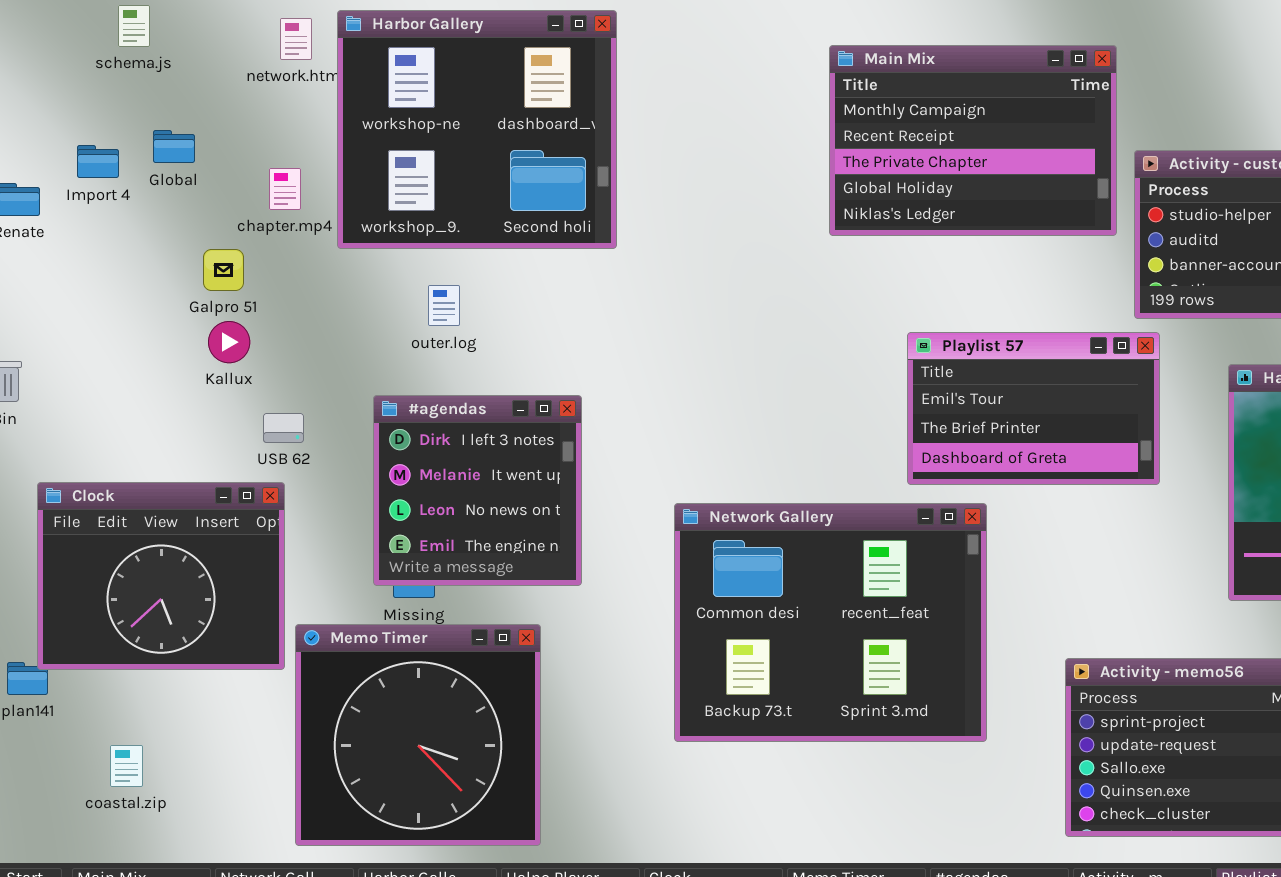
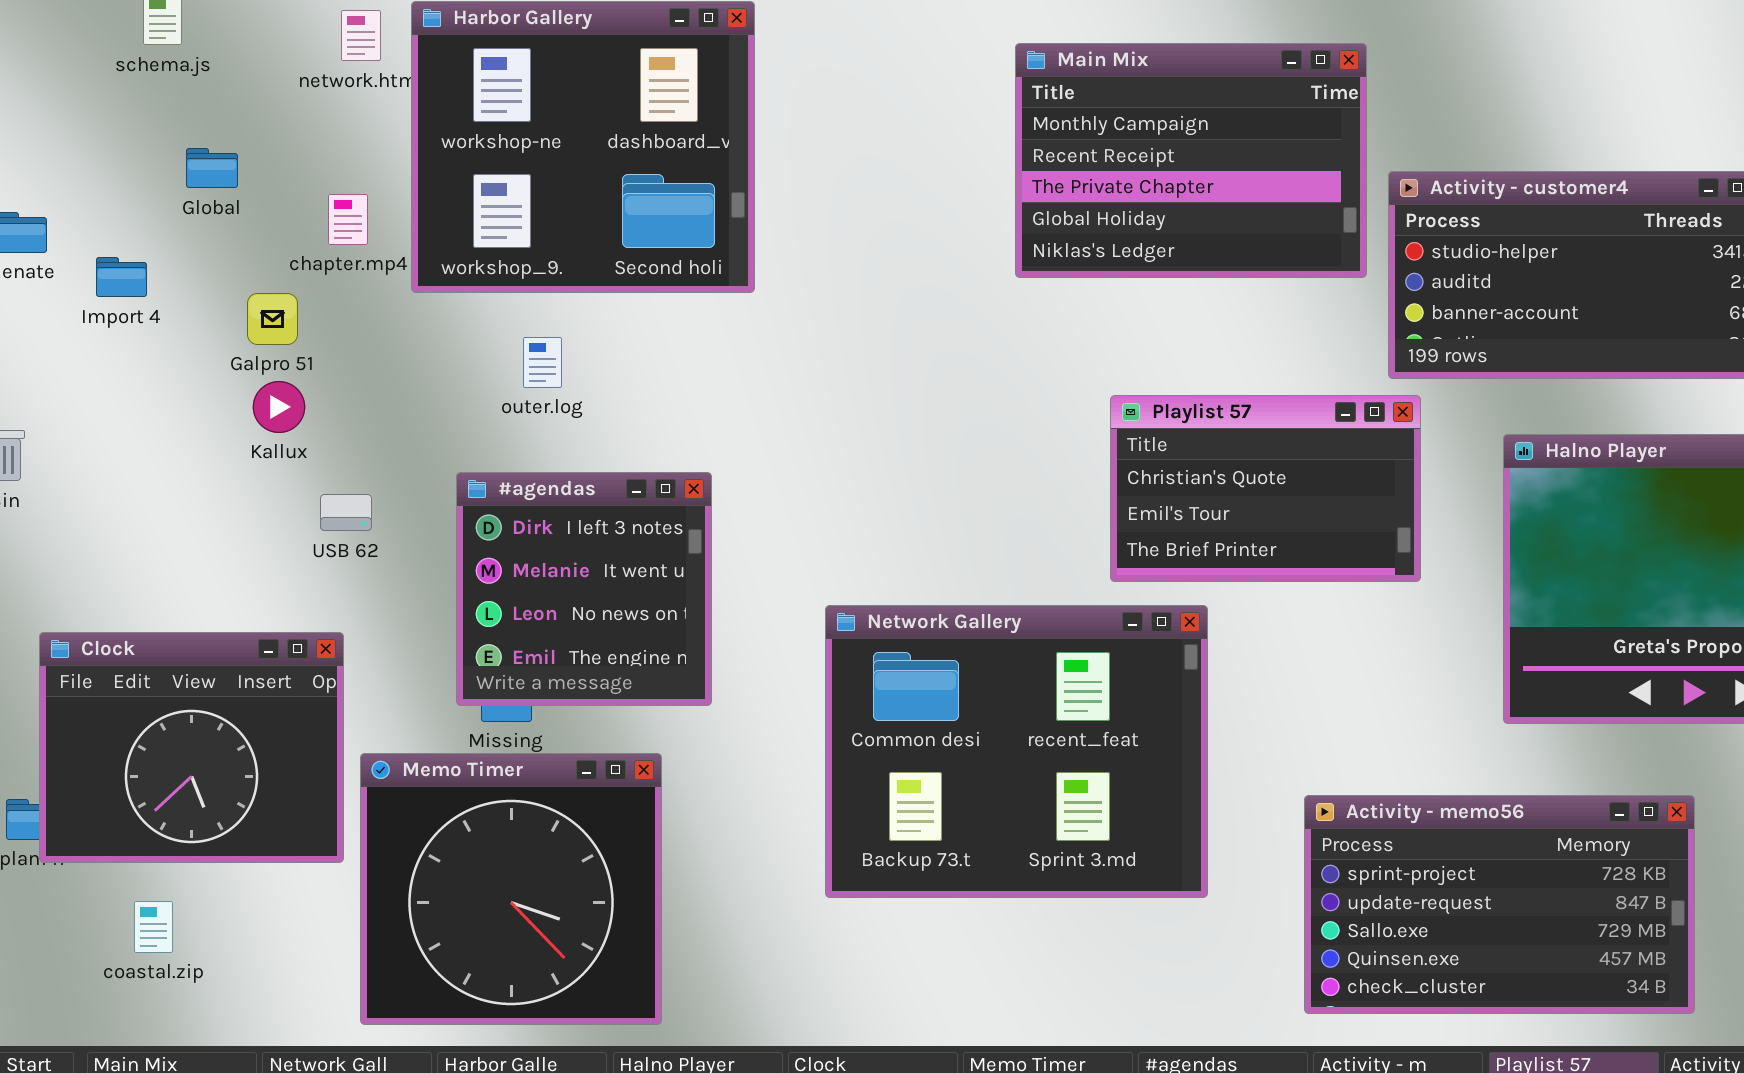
Import 4: [77,145,119,178] -> [96,257,147,297], moved
Playlist 57: [907,332,1160,485] -> [1110,395,1421,582], scrolled up 1 row
Clock: [37,482,285,670] -> [39,632,344,863], moved

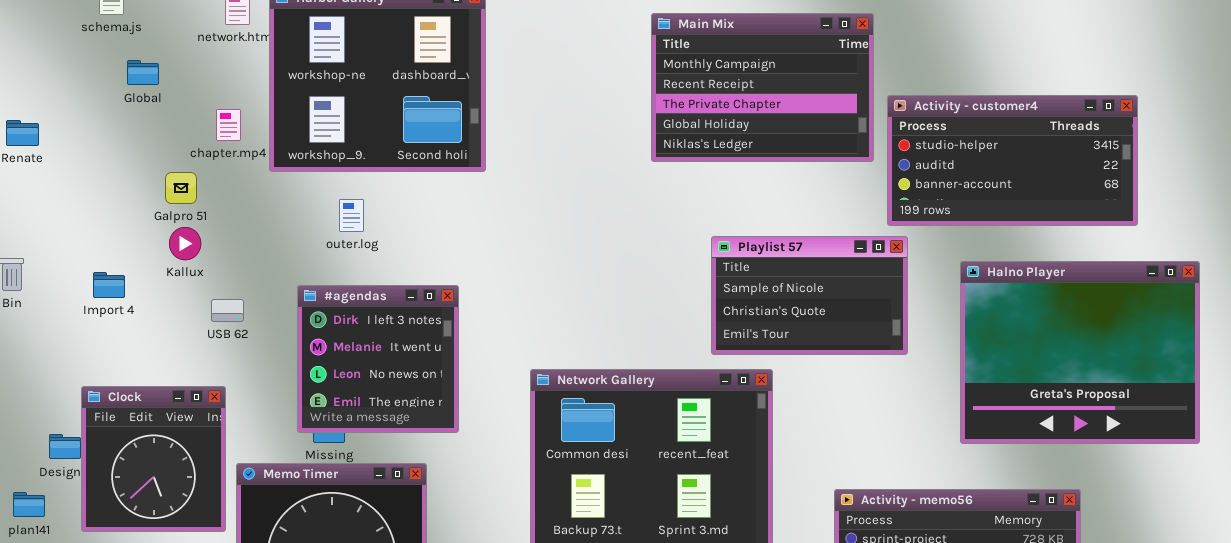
Global: [186,148,238,188] -> [127,60,159,85], moved
Import 4: [96,257,147,297] -> [93,272,125,298], moved
Playlist 57: [1110,395,1421,582] -> [711,236,908,355], scrolled up 1 row
Clock: [39,632,344,863] -> [81,386,226,532], resized

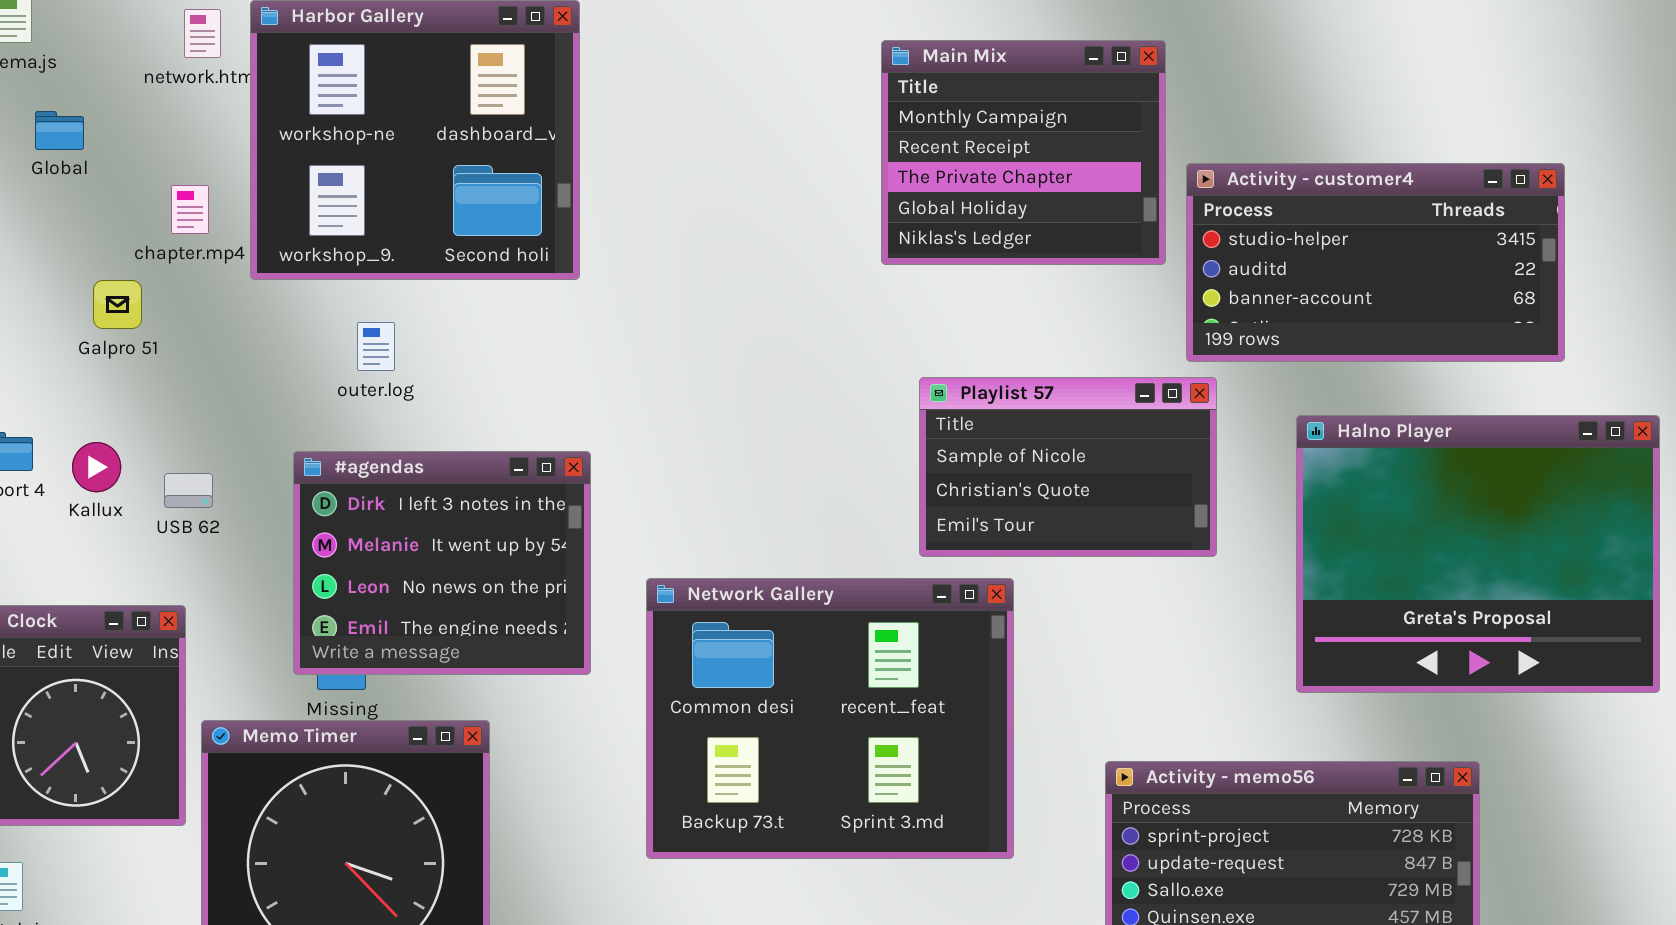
Main Mix: [651,13,874,162] -> [881,40,1166,265], resized
Kallux: [169,227,201,260] -> [72,442,121,492], moved
#agendas: [297,285,459,433] -> [293,451,591,675], resized

